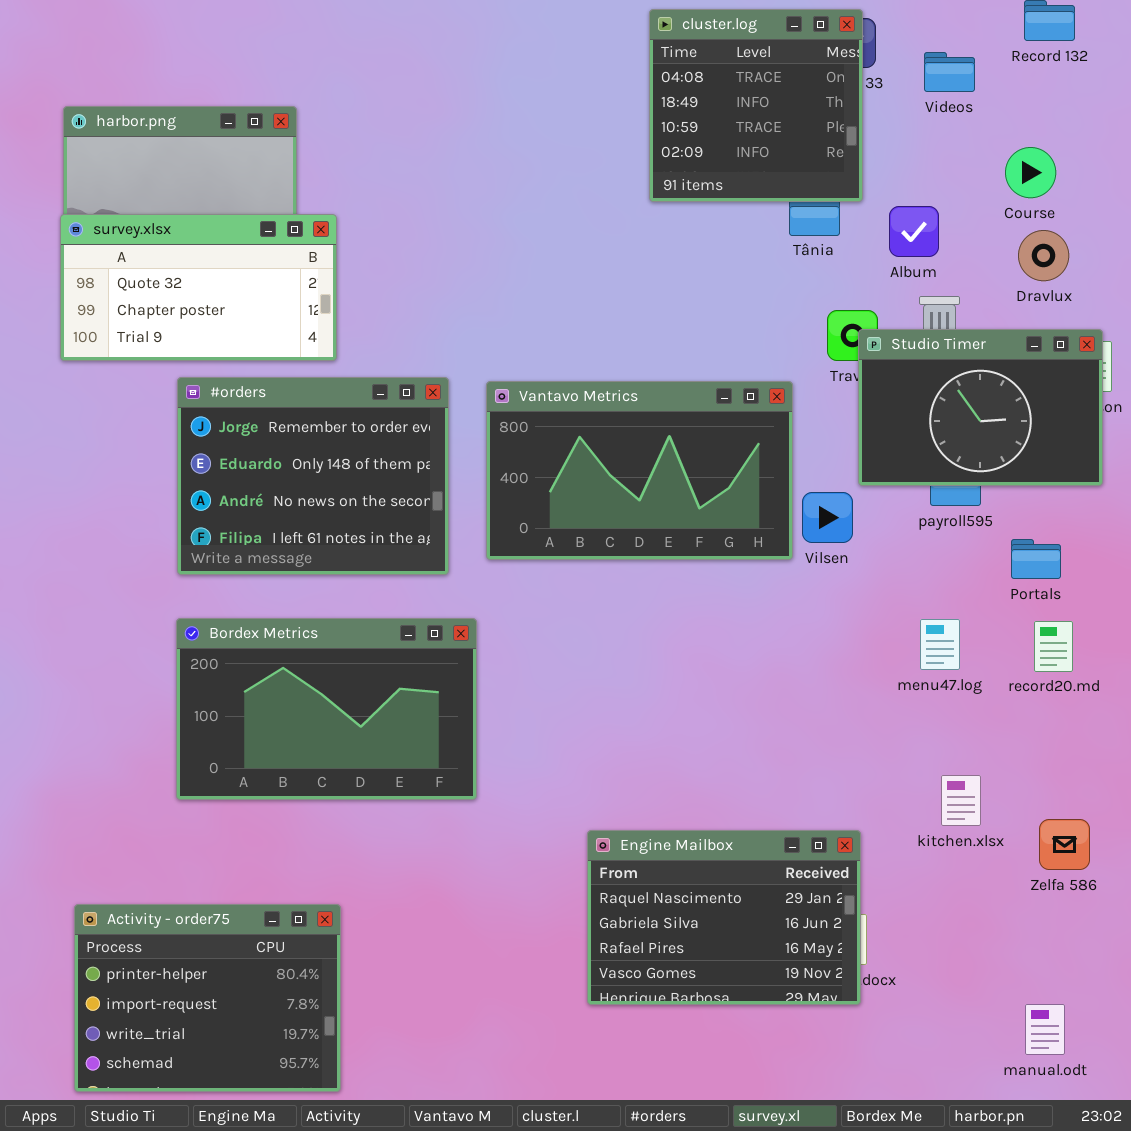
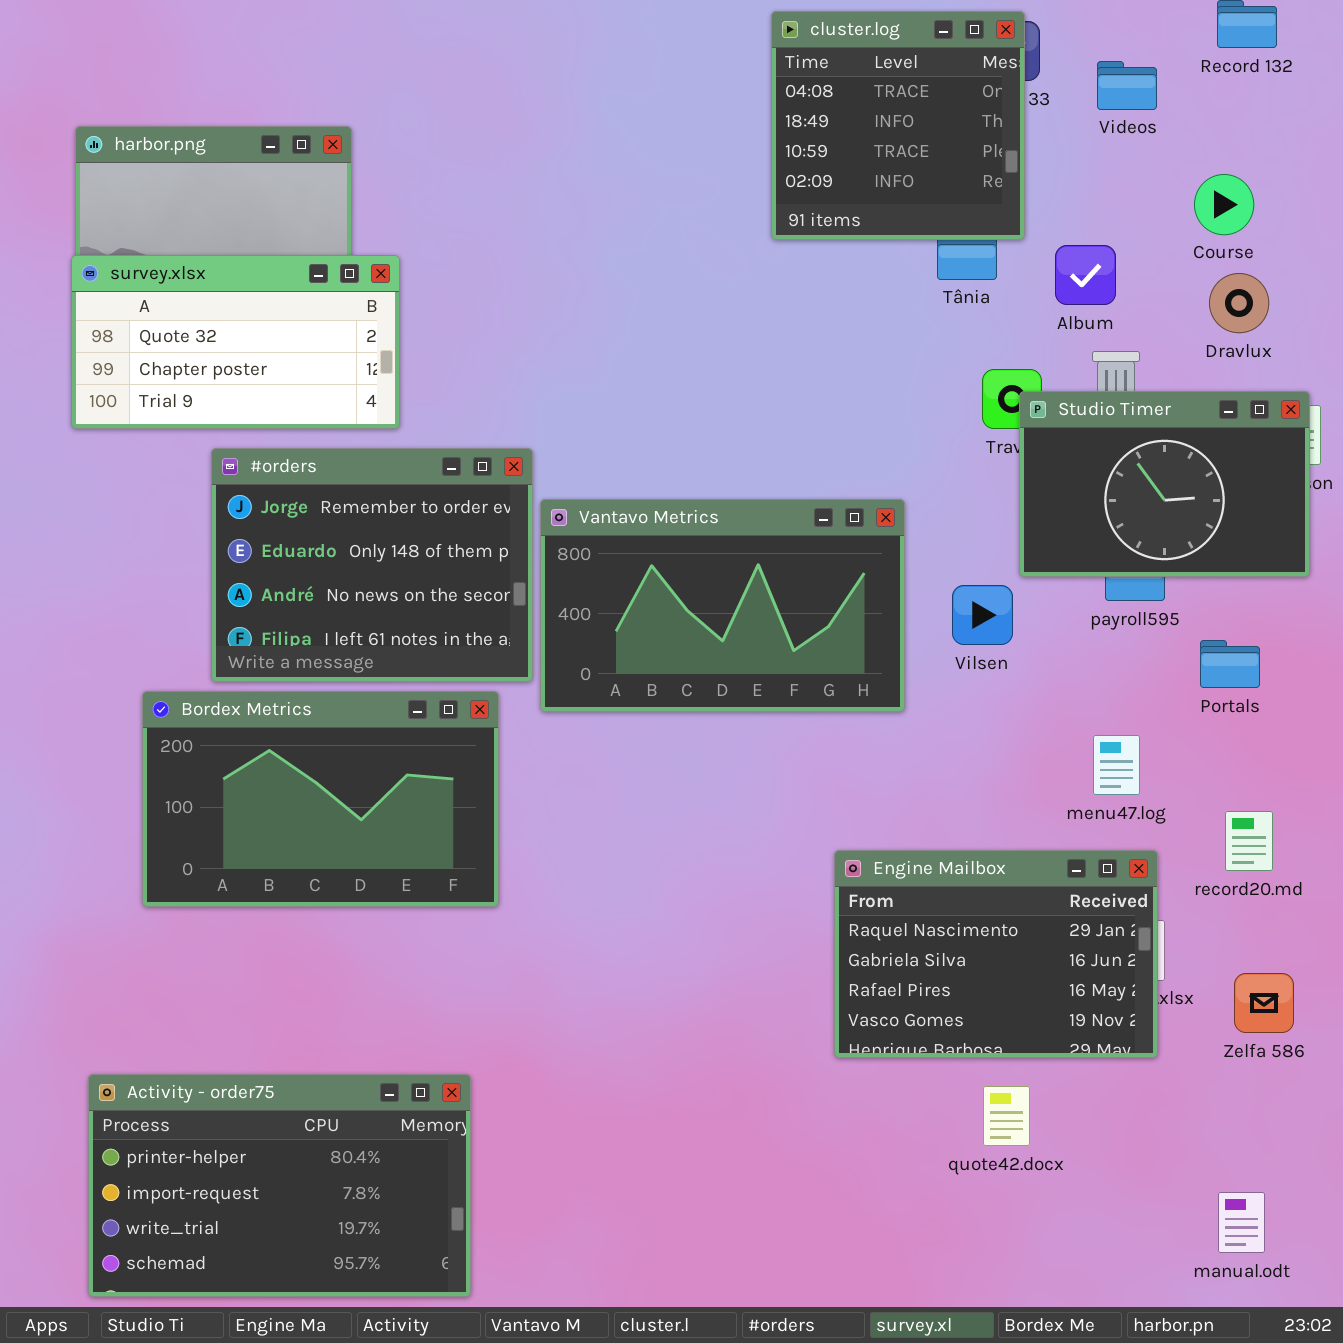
Vantavo Metrics: [486,381,793,560] -> [540,499,905,712], moved
Bordex Metrics: [176,618,477,800] -> [142,691,499,907], moved
record20.md: [1034,621,1073,672] -> [1225,811,1273,871], moved
Engine Mailbox: [587,830,861,1005] -> [834,850,1158,1058], moved
Activity - order75: [74,904,341,1092] -> [88,1074,471,1297], resized

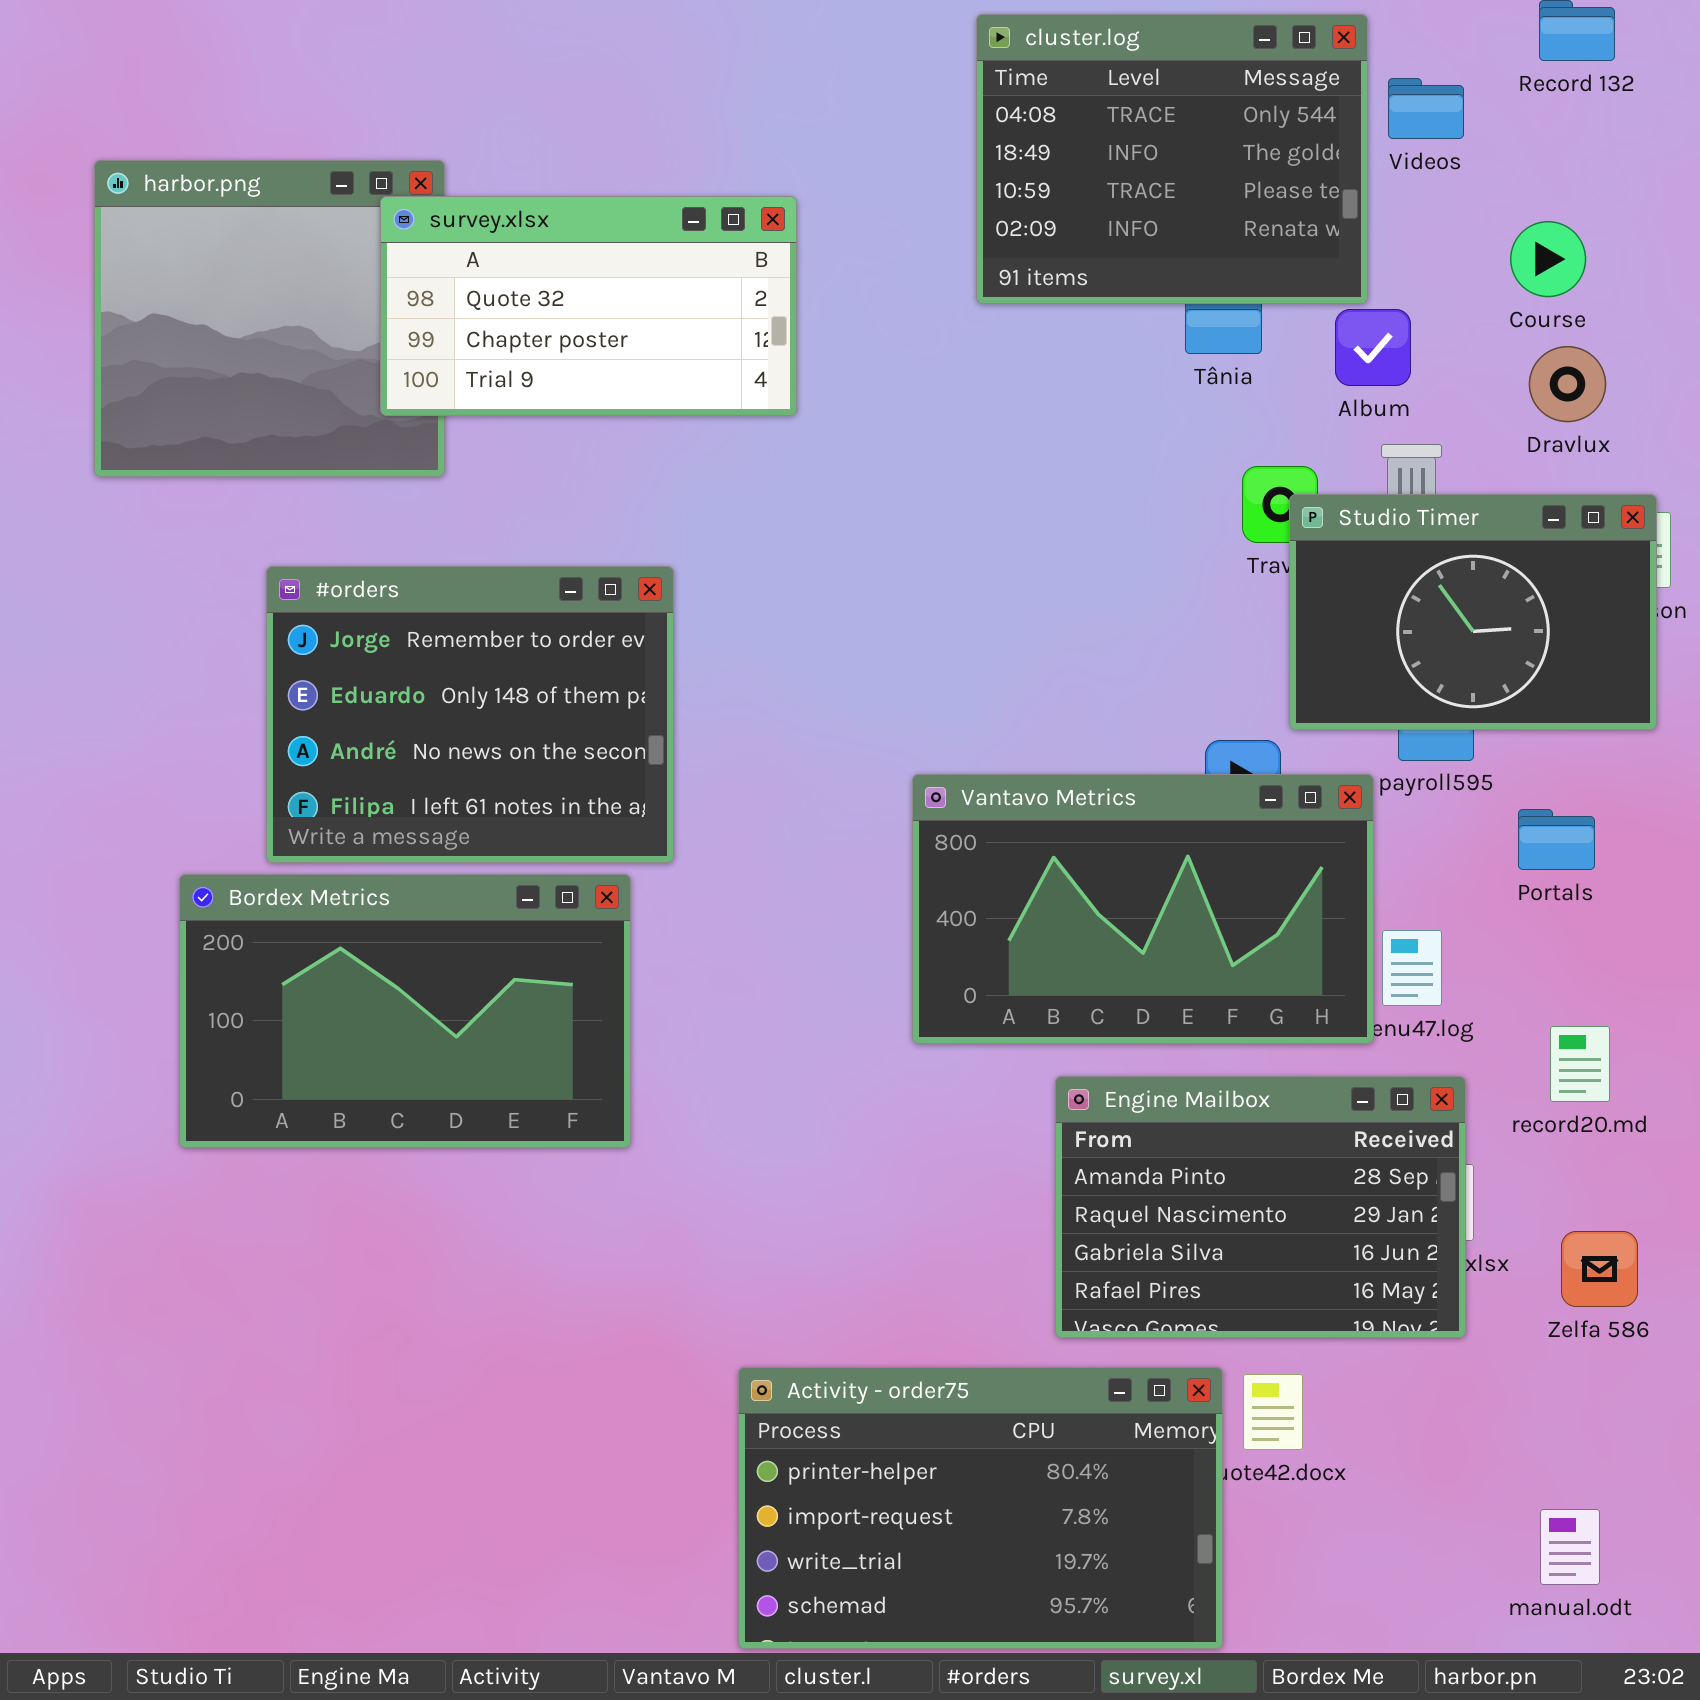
cluster.log: [771,11,1025,240] -> [976,14,1368,304], resized
survey.xlsx: [71,255,400,429] -> [380,196,797,416], moved
Vantavo Metrics: [540,499,905,712] -> [912,774,1374,1044], moved
Engine Mailbox: [834,850,1158,1058] -> [1055,1076,1466,1338], scrolled up 1 row
Activity - order75: [88,1074,471,1297] -> [738,1367,1223,1649], moved

